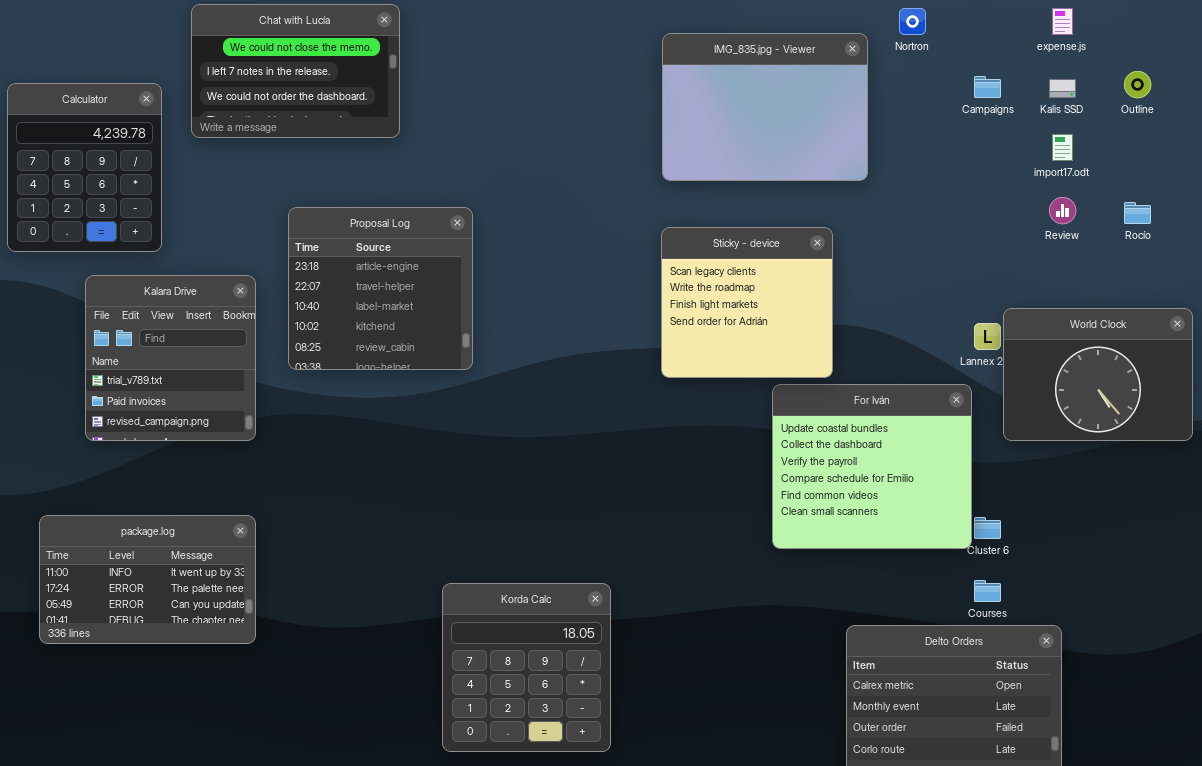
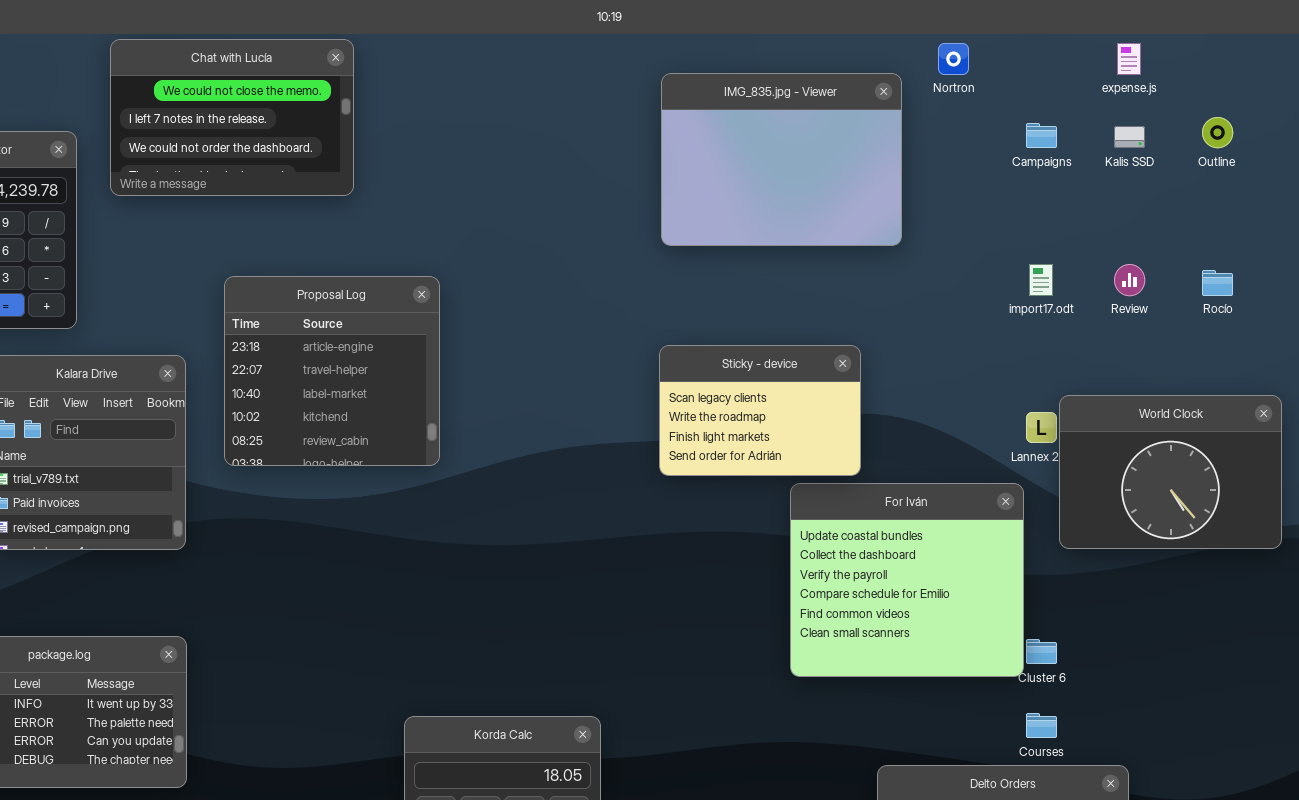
import17.odt: [1052,134,1073,161] -> [1029,264,1053,296], moved
Sticky - device: [661,227,833,378] -> [659,345,861,476], resized

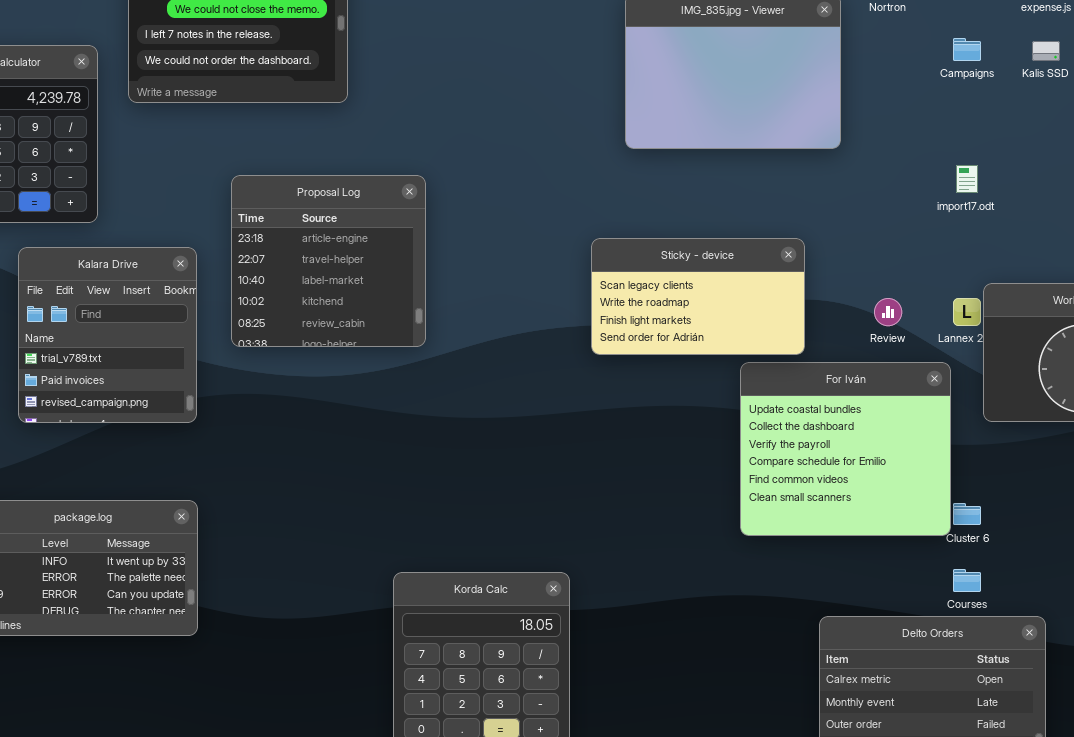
Review: [1114,264,1145,296] -> [874,298,902,326], moved
Sticky - device: [659,345,861,476] -> [591,238,805,355], resized

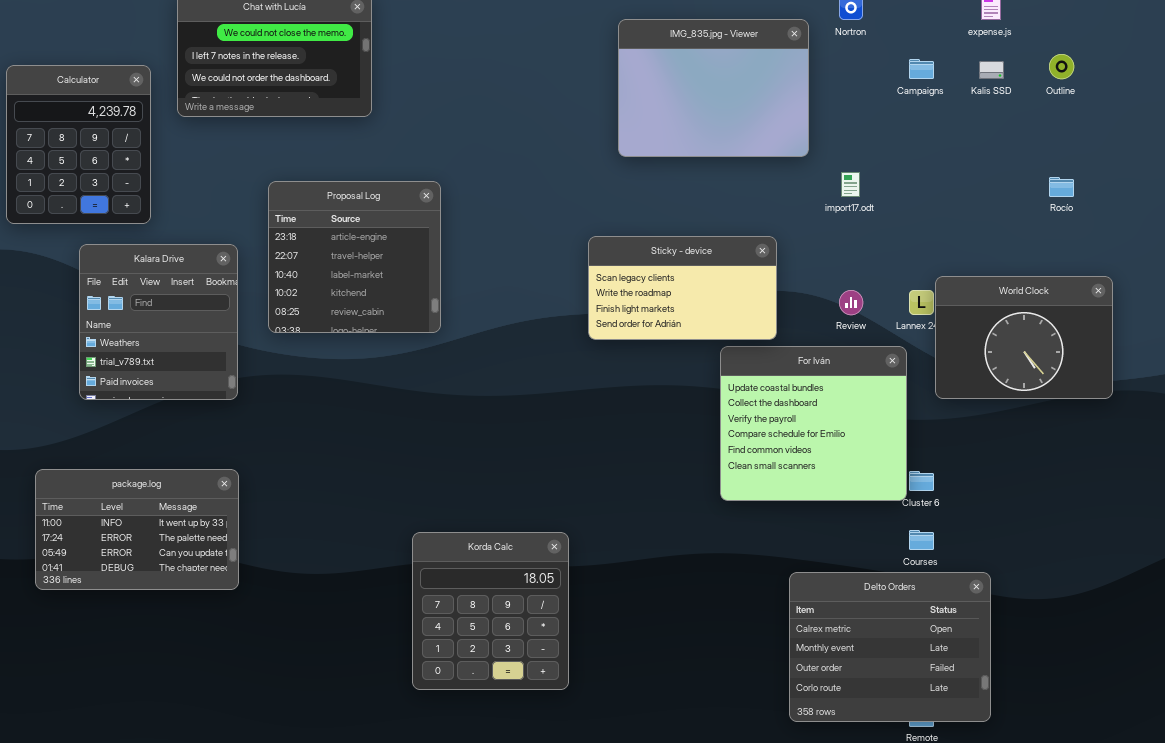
import17.odt: [956,165,978,193] -> [841,172,860,197], moved
Kalara Drive: [18,247,197,423] -> [79,244,238,400], scrolled up 1 row

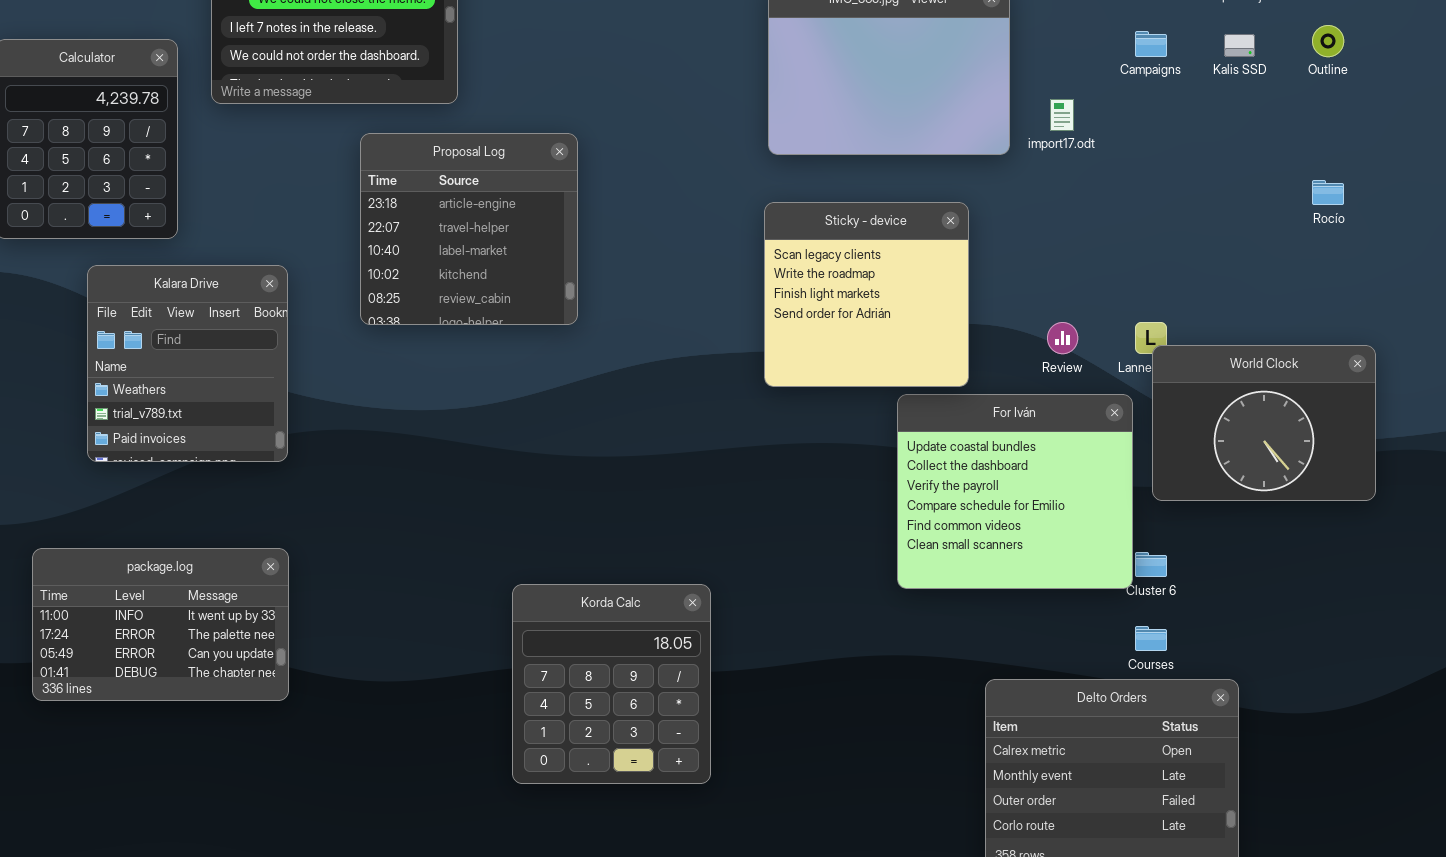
import17.odt: [841,172,860,197] -> [1050,99,1074,131], moved
Proposal Log: [268,181,441,333] -> [360,133,578,325], moved
Sticky - device: [588,236,777,340] -> [764,202,969,387], resized
World Clock: [935,276,1113,399] -> [1152,345,1376,501], moved
Korda Calc: [412,532,569,690] -> [512,584,711,784], moved

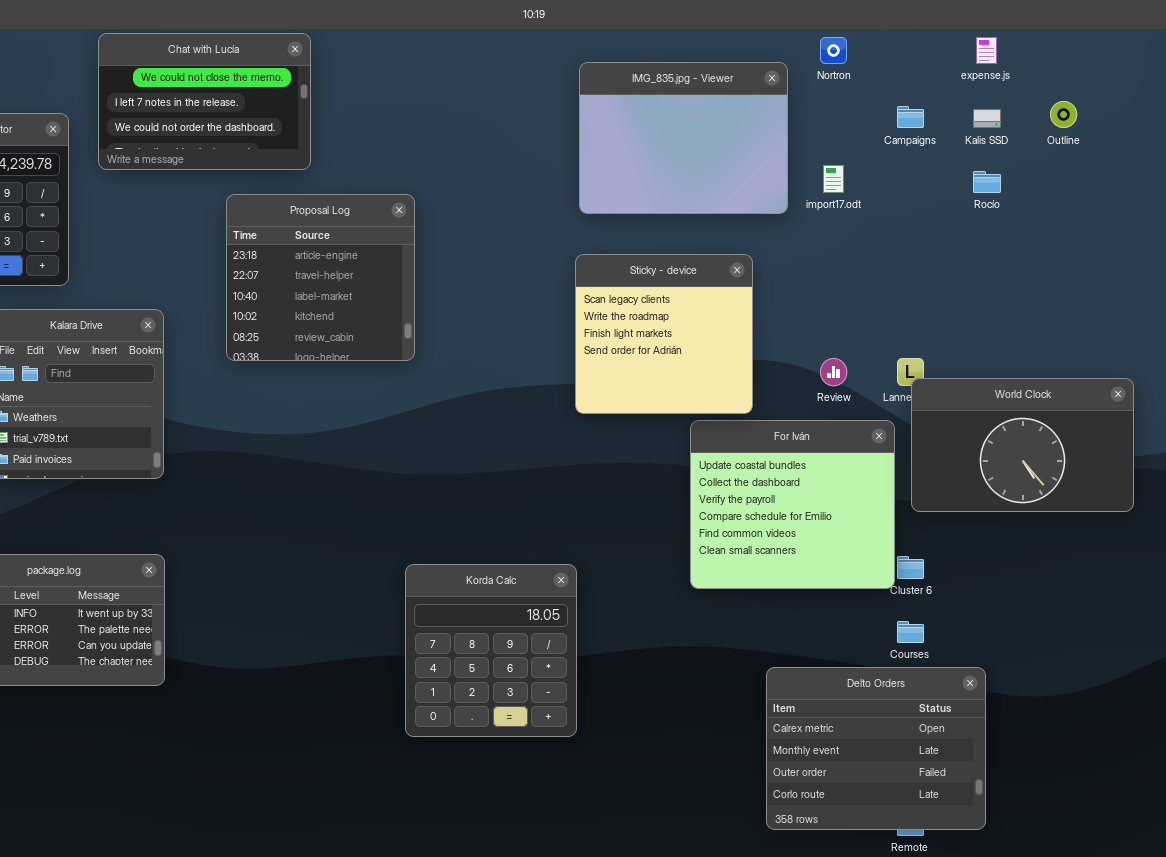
Rocío: [1312,180,1344,205] -> [973,171,1001,193], moved
World Clock: [1152,345,1376,501] -> [911,378,1134,512], resized
Korda Calc: [512,584,711,784] -> [405,564,577,737], moved

